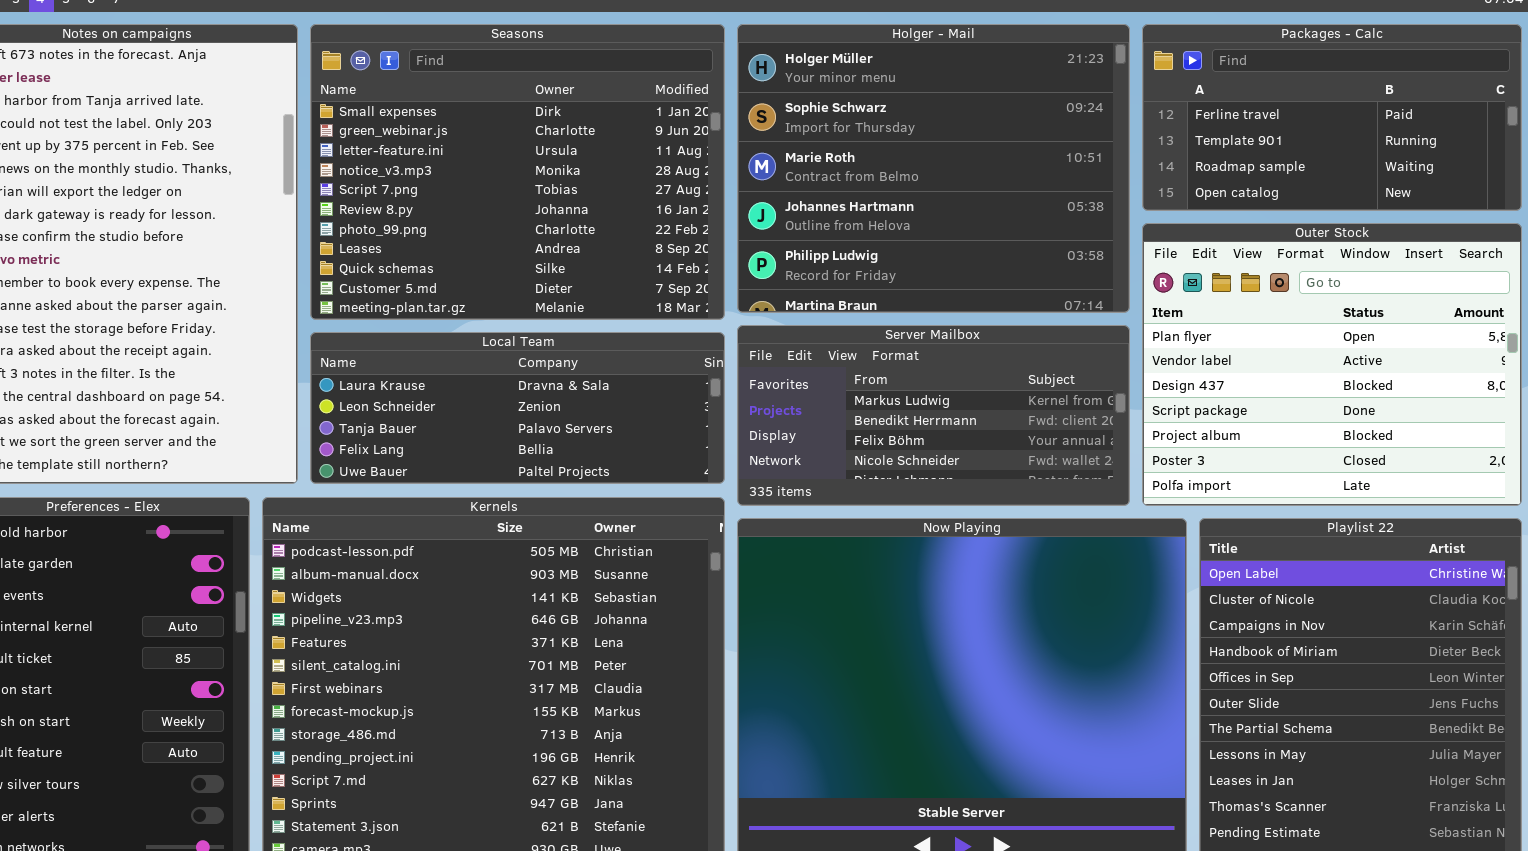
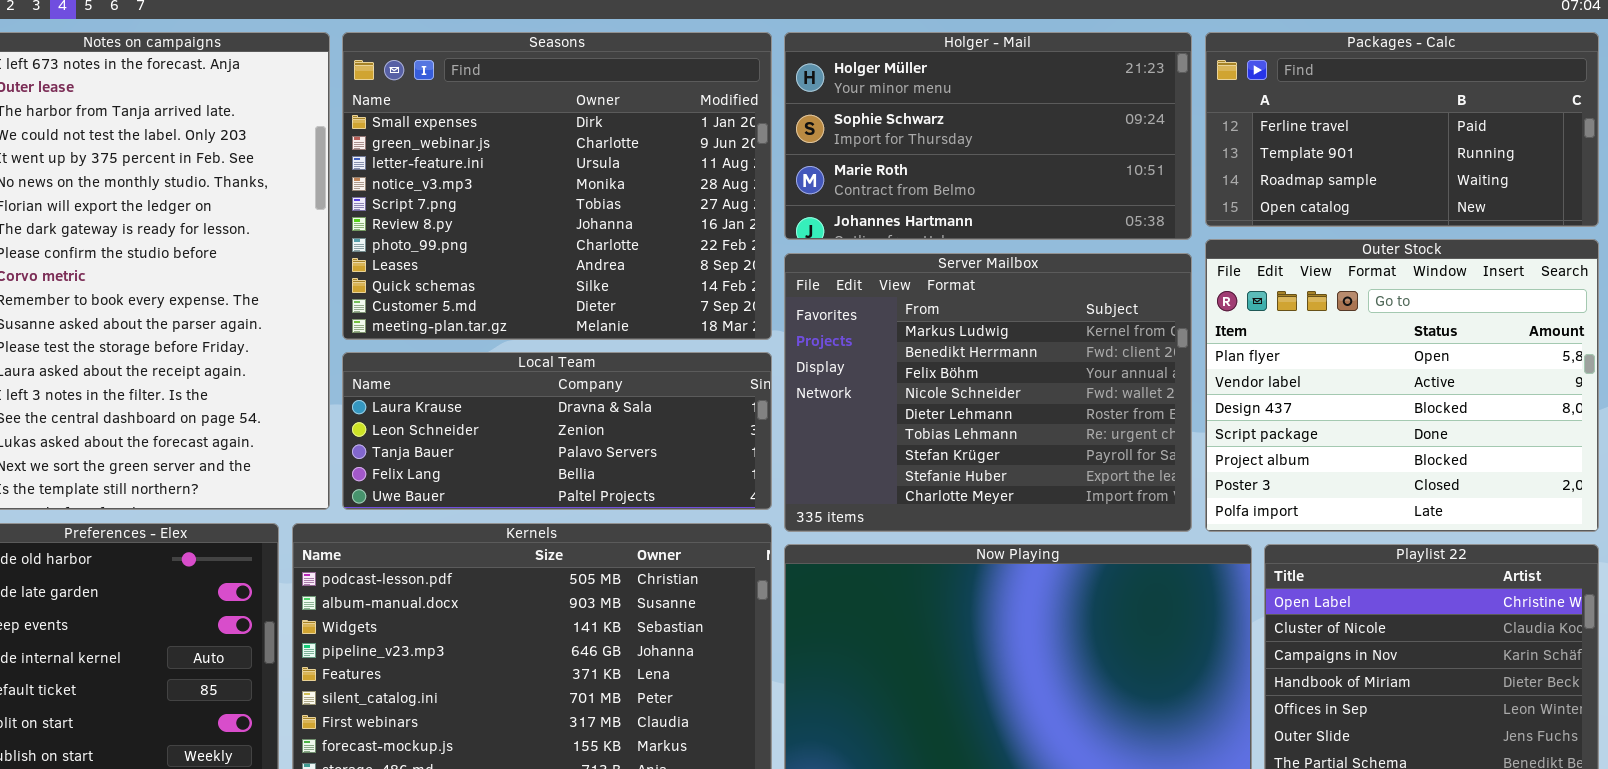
Holger - Mail: [737,24,1130,313] -> [784,32,1192,240], resized
Server Mailbox: [737,325,1130,506] -> [784,253,1192,532], resized

